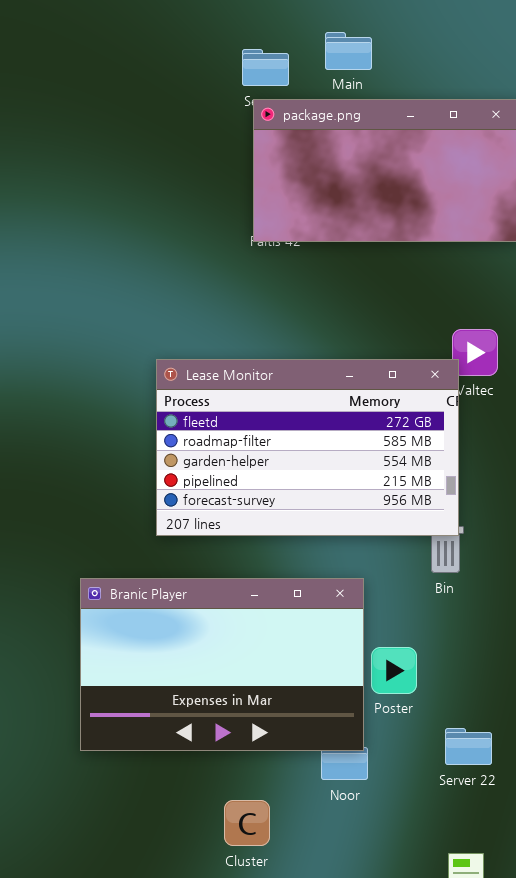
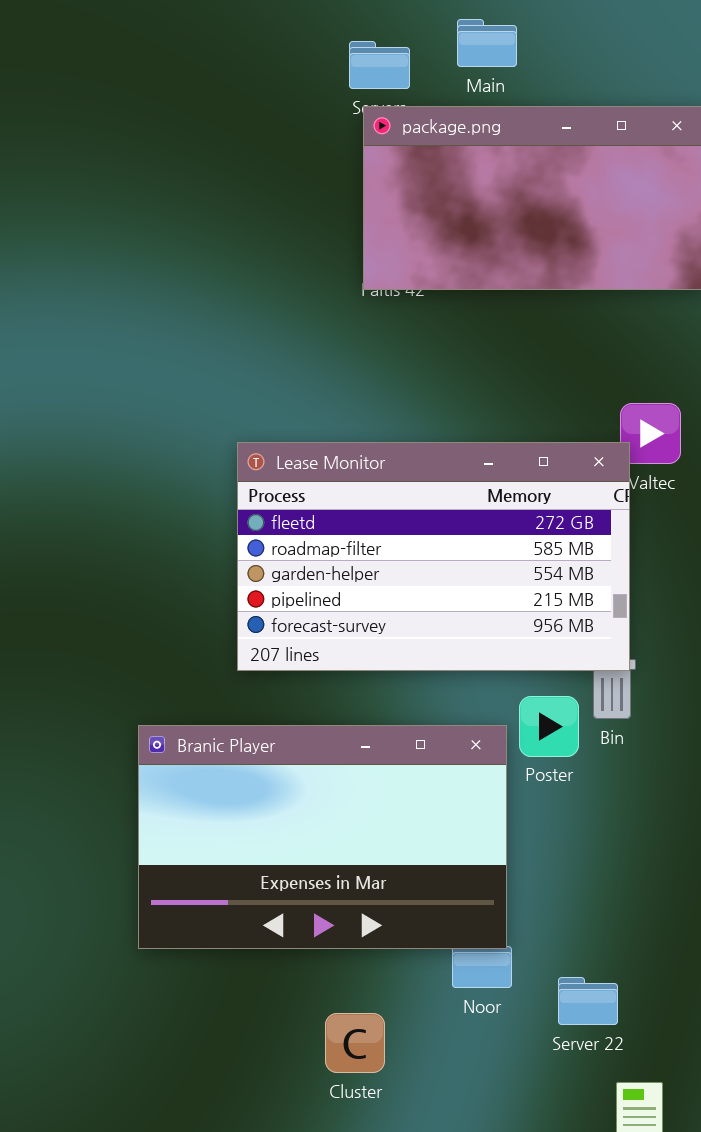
Poster: [371,647,417,694] -> [519,696,579,757], moved
Server 22: [445,728,492,765] -> [558,977,618,1025], moved

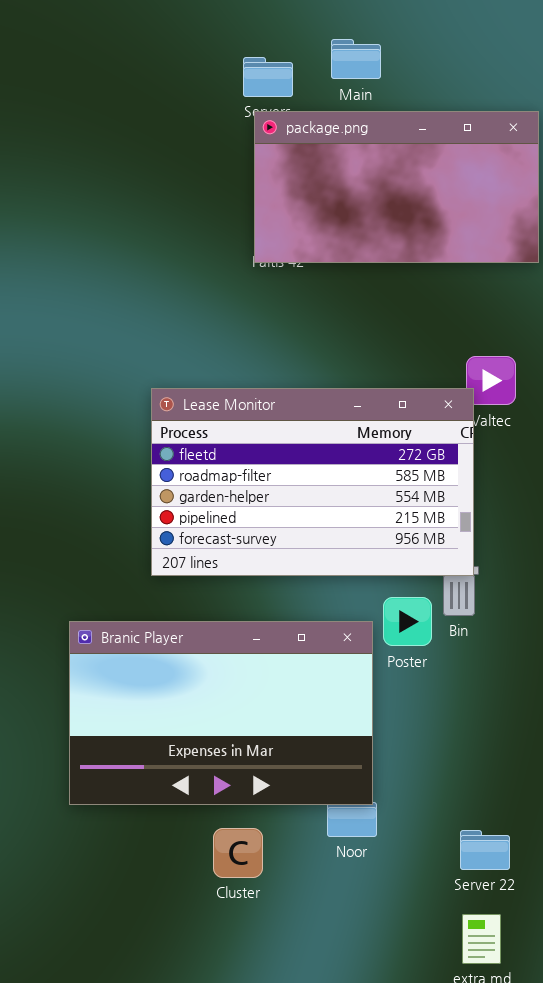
Server 22: [558,977,618,1025] -> [460,830,510,870], moved
Cluster: [325,1013,385,1073] -> [213,828,263,878], moved

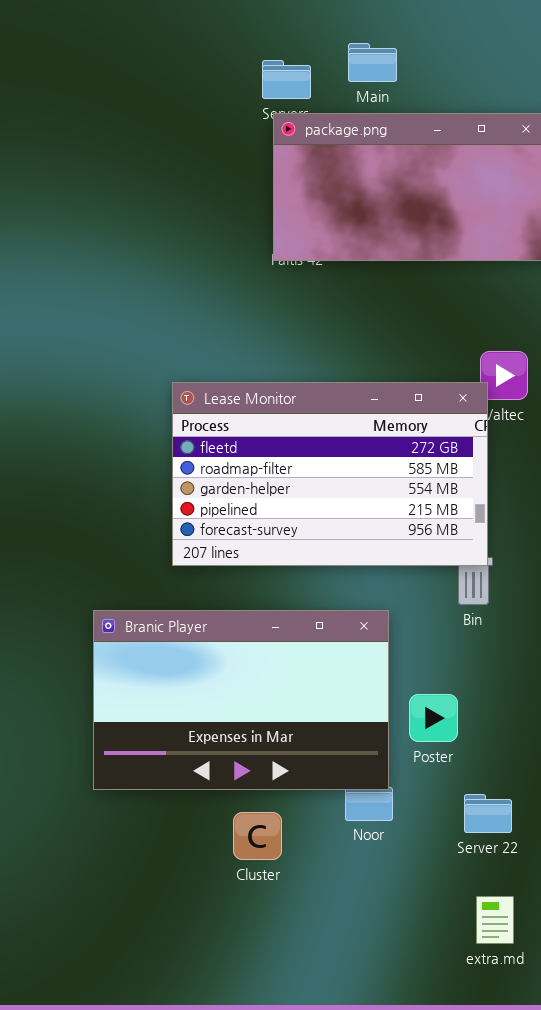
Poster: [383,597,432,646] -> [409,694,458,742], moved
Server 22: [460,830,510,870] -> [464,794,512,833], moved

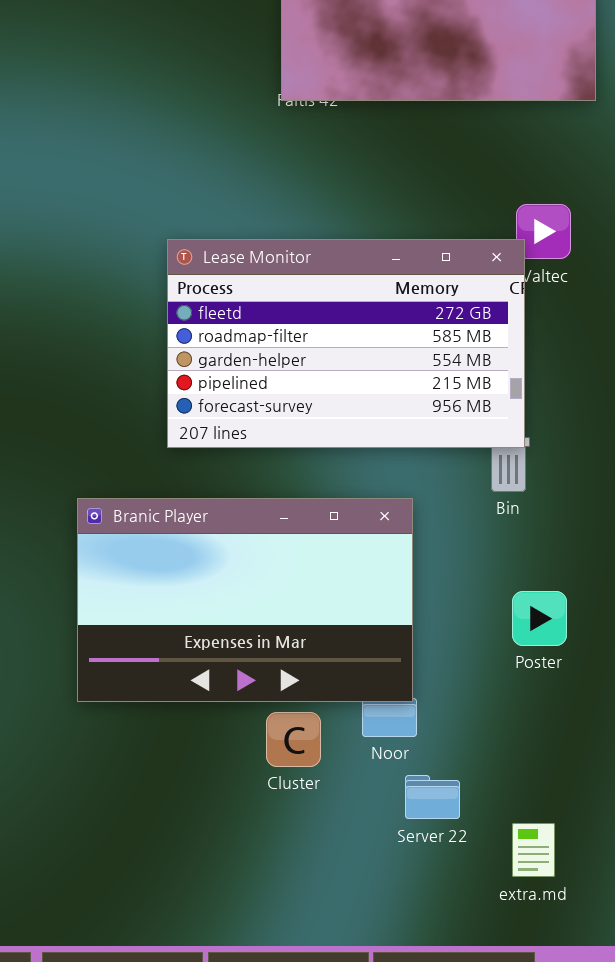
Poster: [409,694,458,742] -> [512,591,567,646], moved
Server 22: [464,794,512,833] -> [405,775,460,819], moved
Cluster: [233,812,282,860] -> [266,712,321,767], moved

